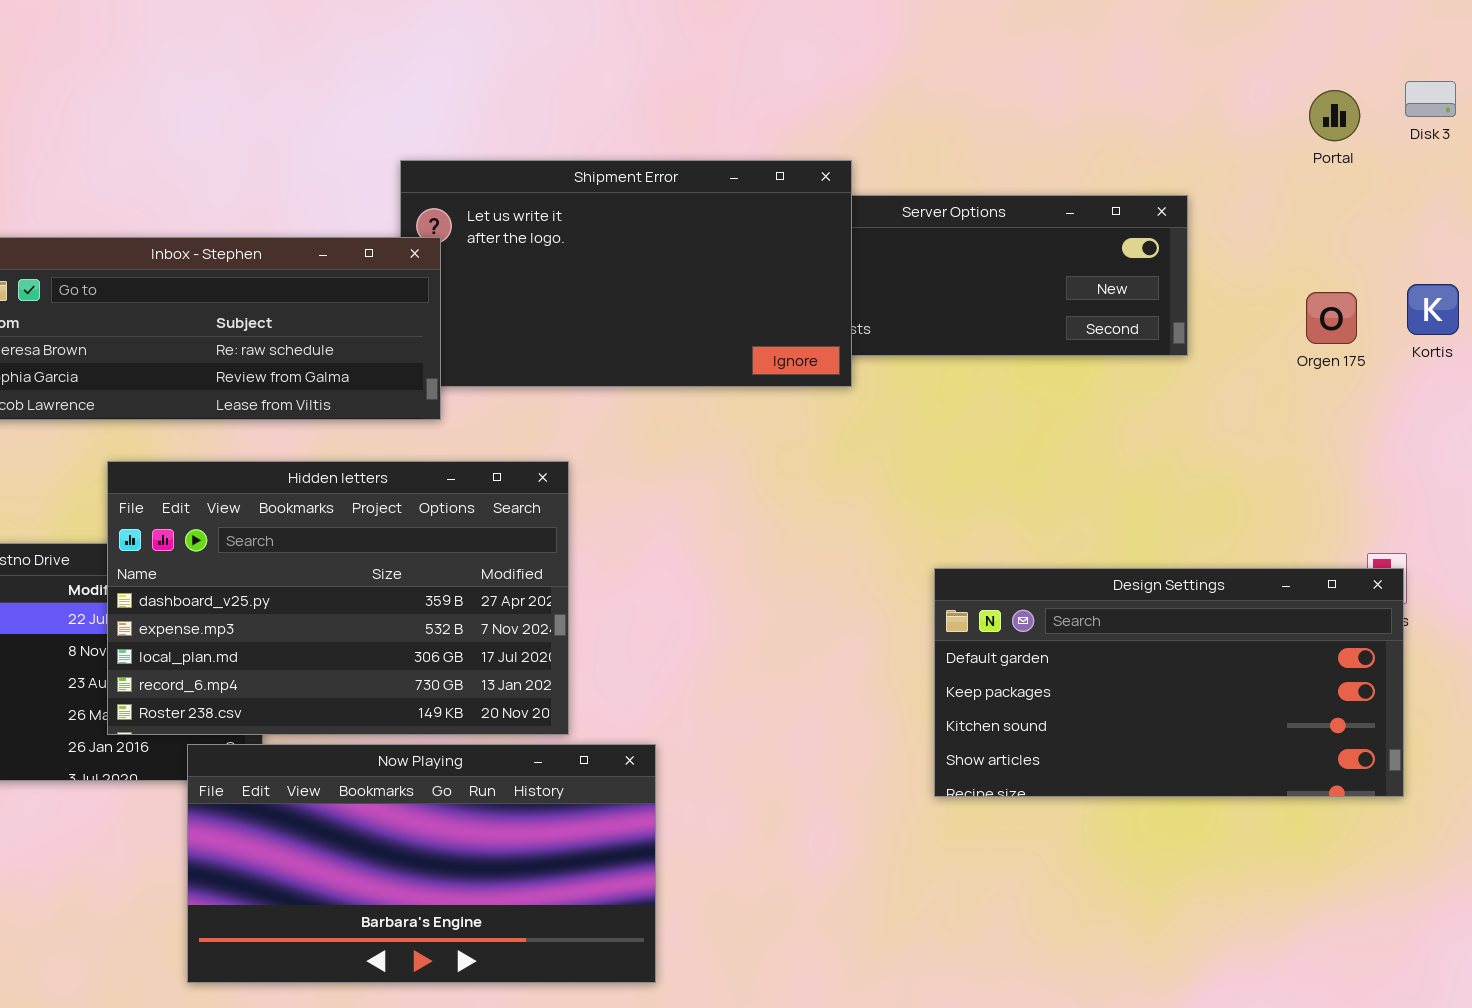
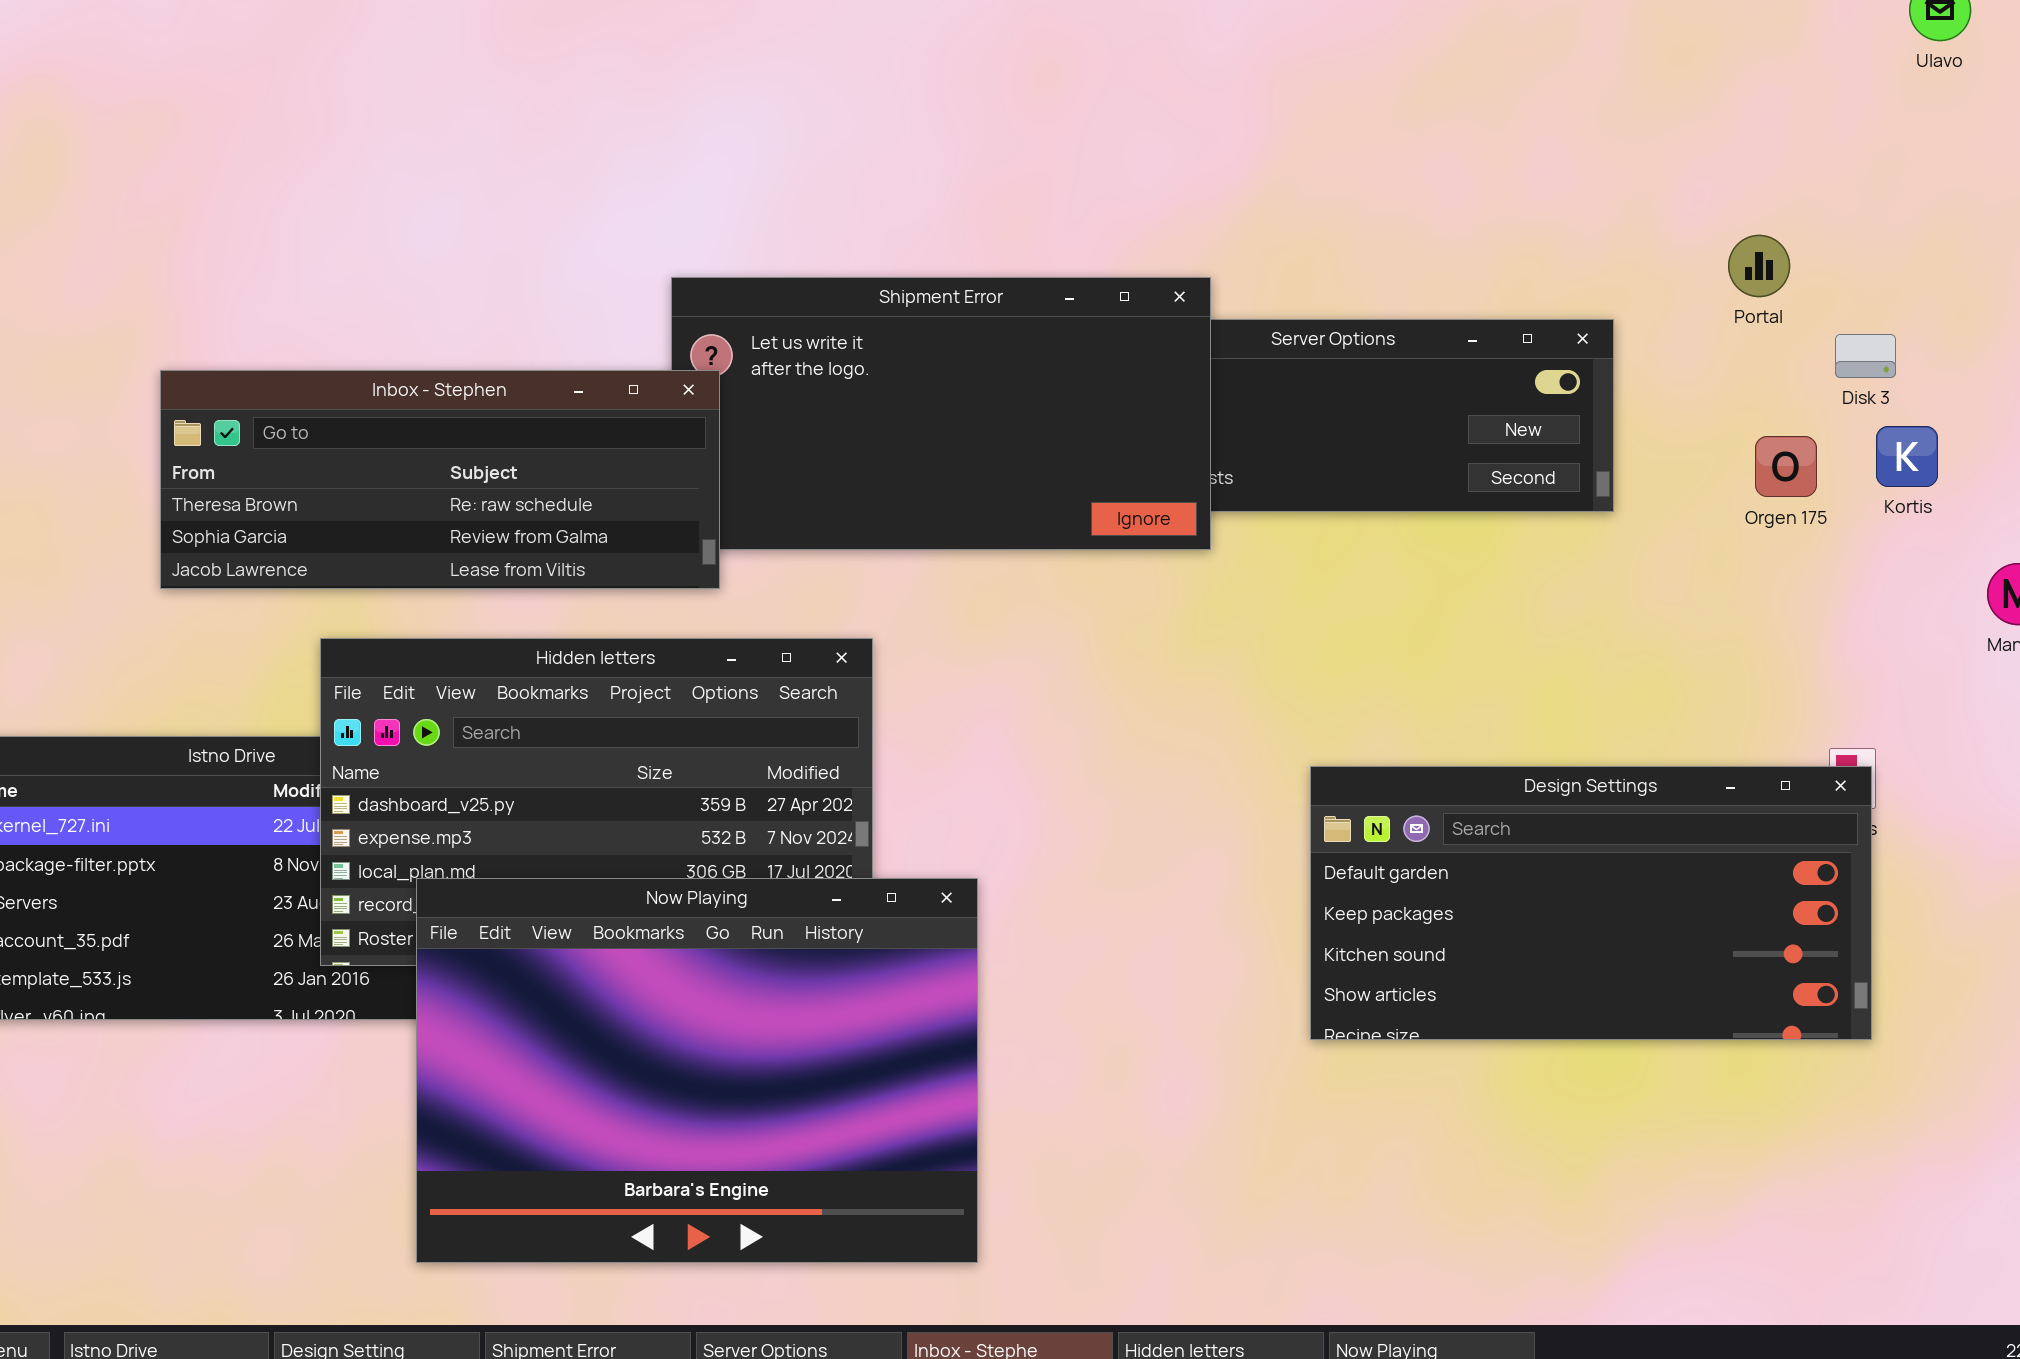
Disk 3: [1405,81,1456,117] -> [1835,334,1896,378], moved
Portal: [1309,90,1360,141] -> [1728,235,1790,297], moved
Now Playing: [187,744,656,983] -> [416,878,978,1263], resized

